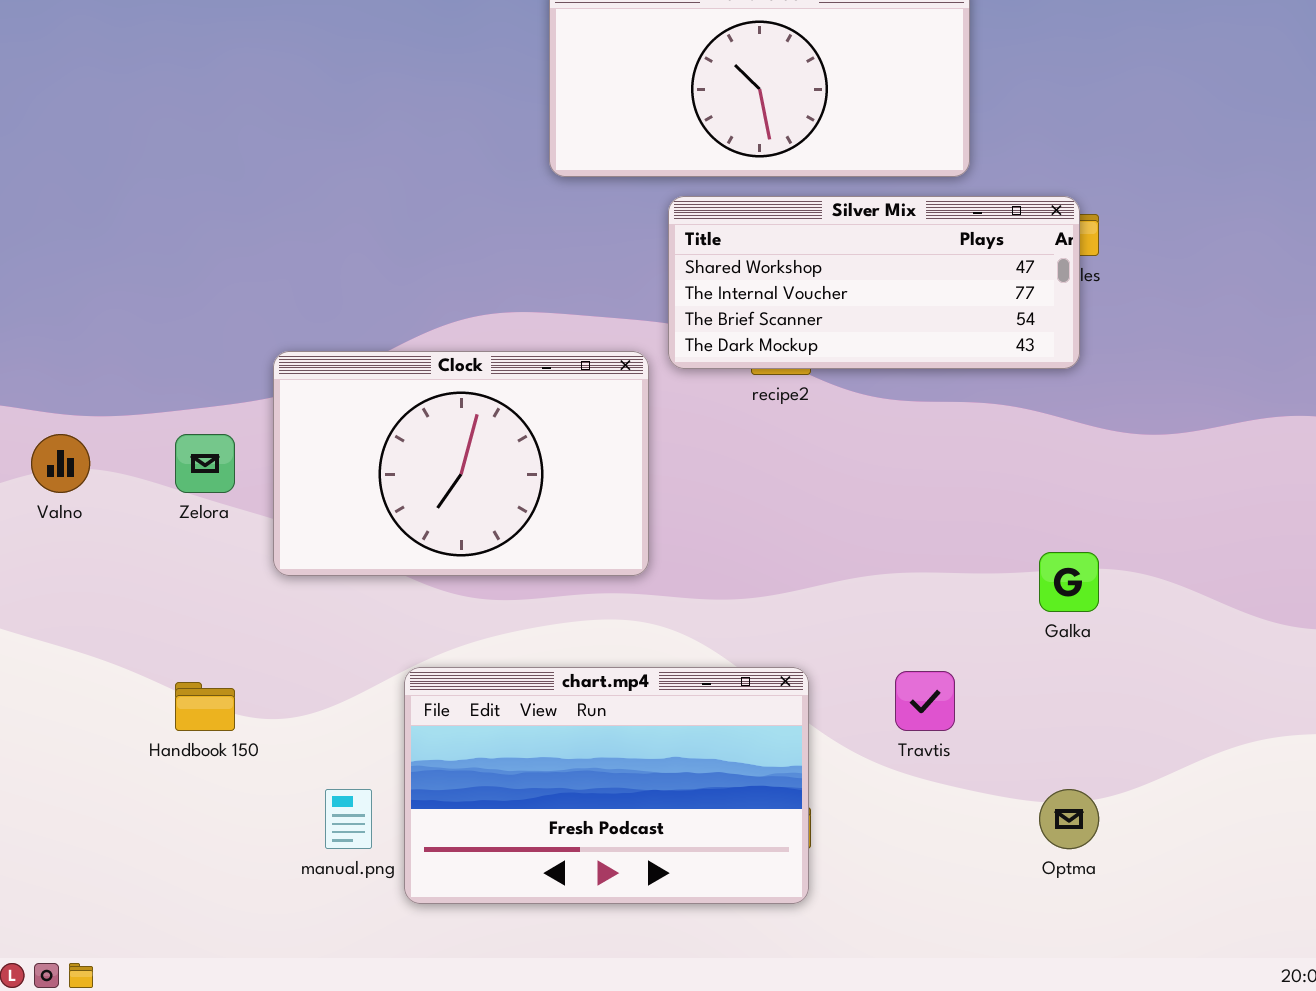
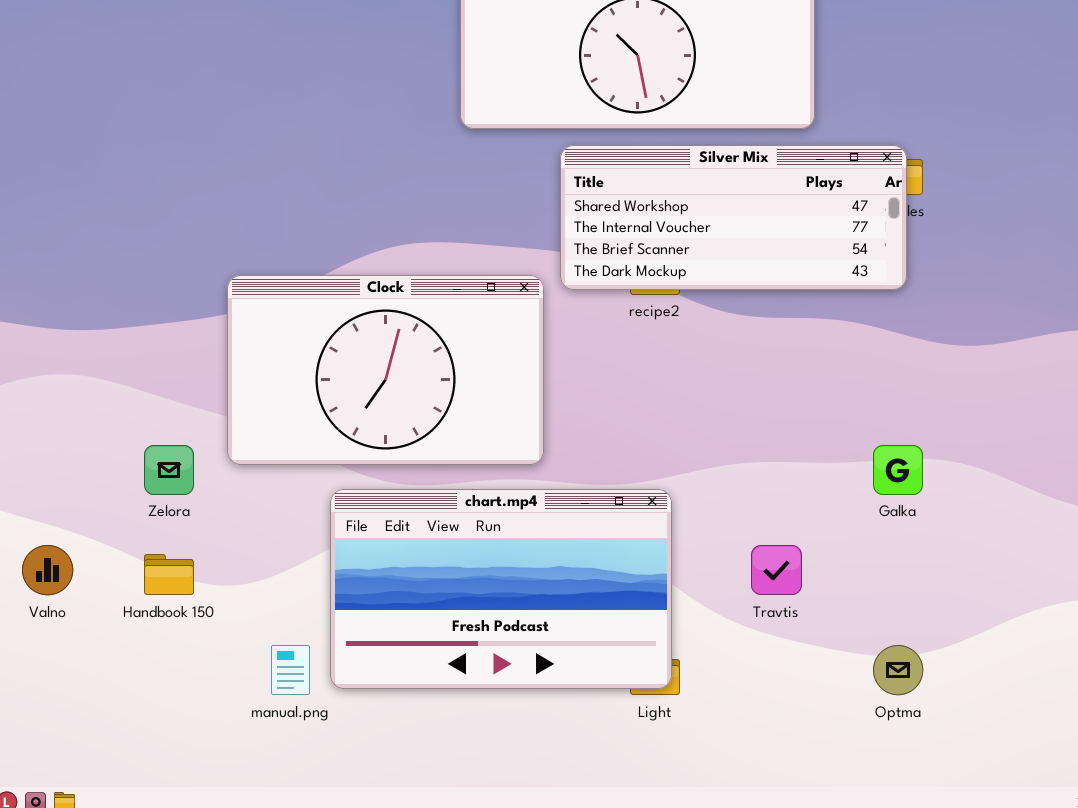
Valno: [31,434,90,493] -> [22,545,73,595], moved
Zelora: [175,434,235,493] -> [144,445,194,495], moved
chart.mp4: [404,667,809,904] -> [330,489,672,689], moved

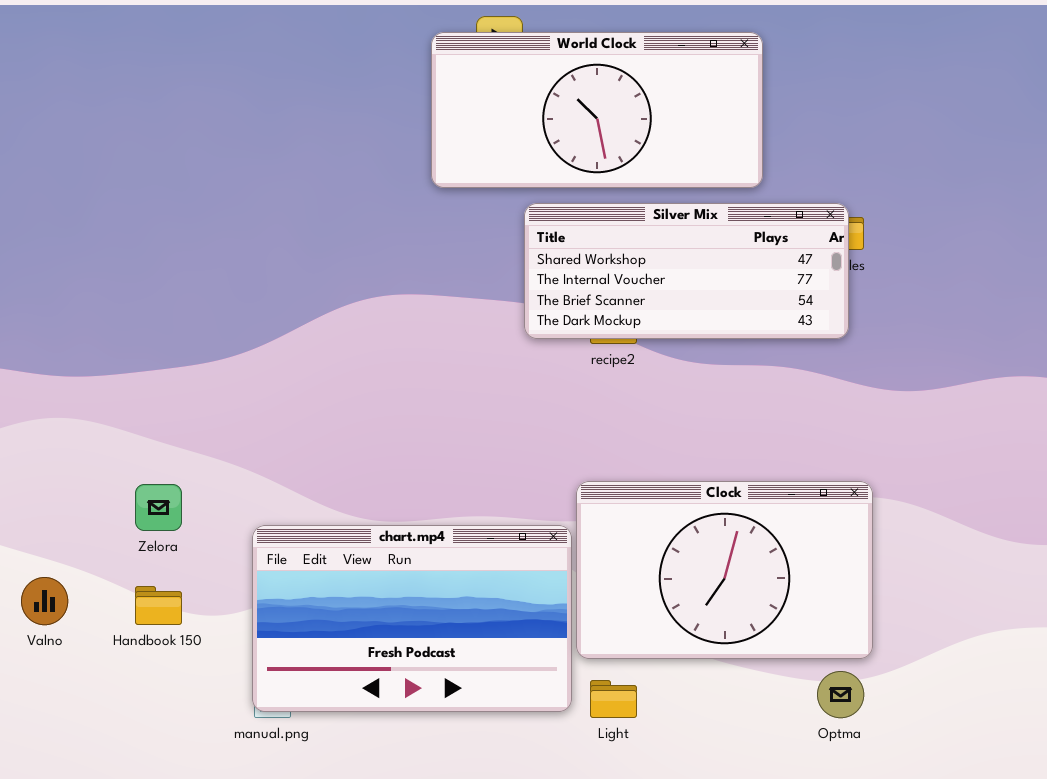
Clock: [227,275,544,465] -> [576,481,873,659], moved
chart.mp4: [330,489,672,689] -> [252,525,572,712], moved

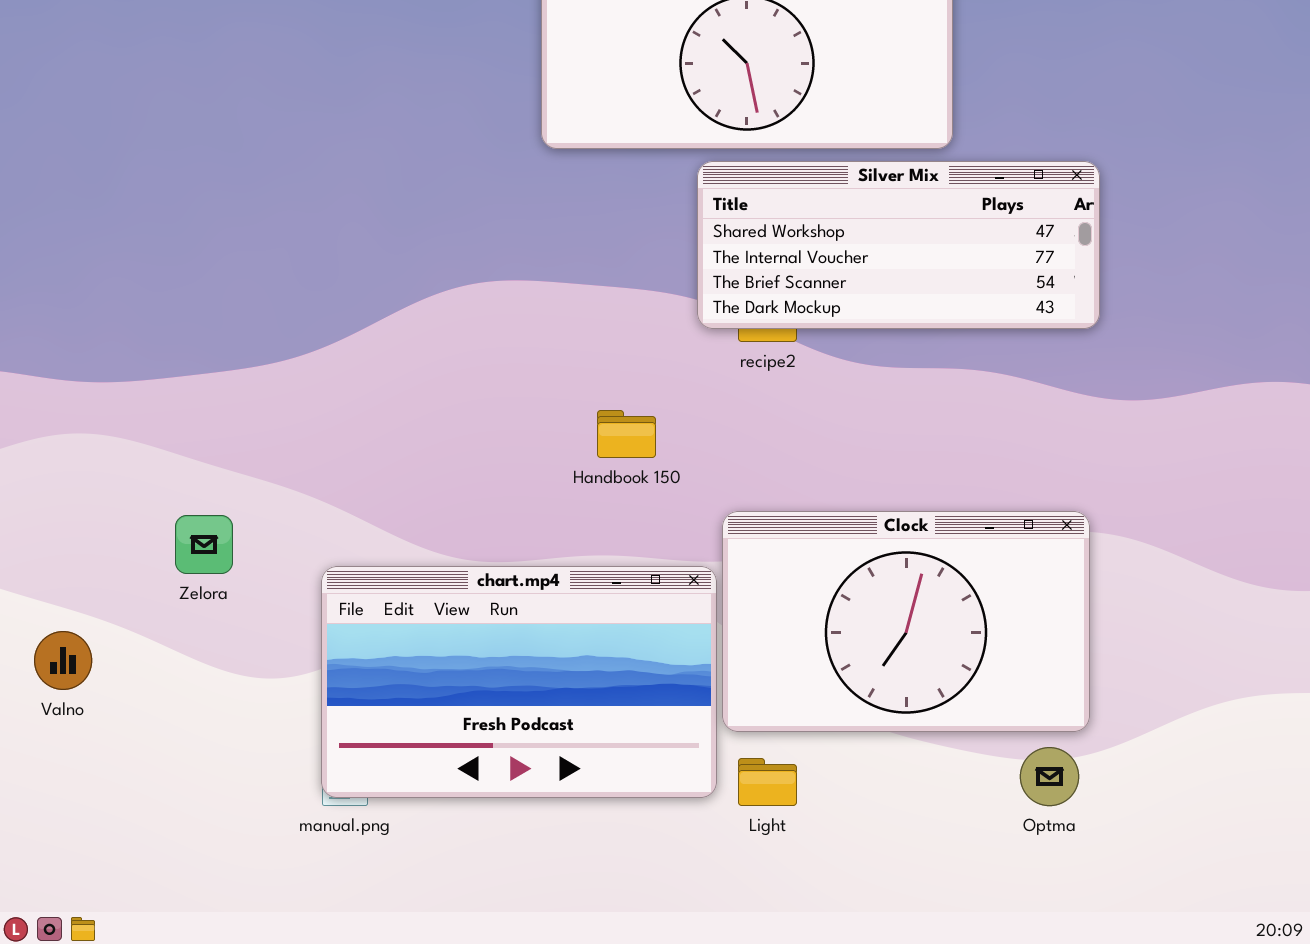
Silver Mix: [524,203,849,339] -> [697,161,1100,329], moved
Handbook 150: [135,586,182,625] -> [597,410,656,458], moved

